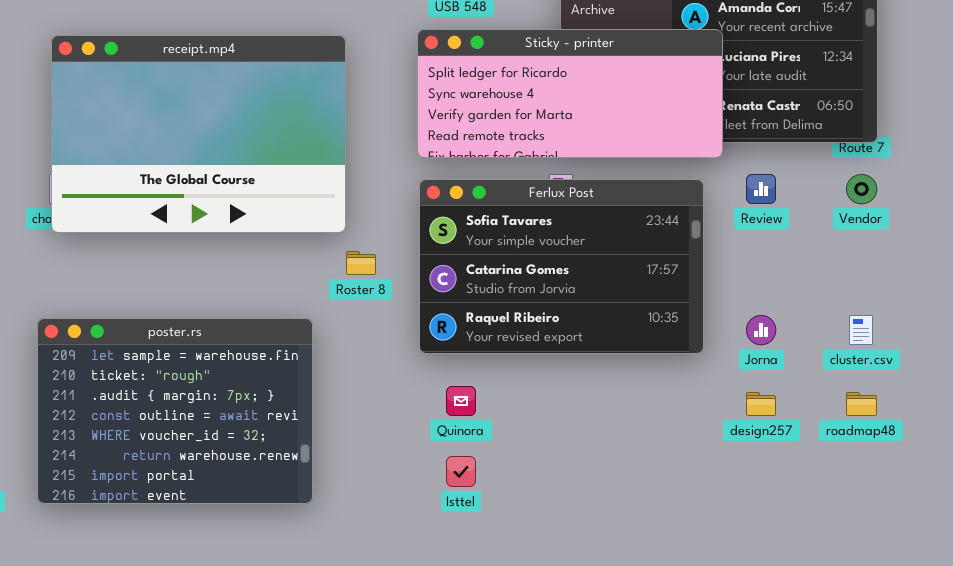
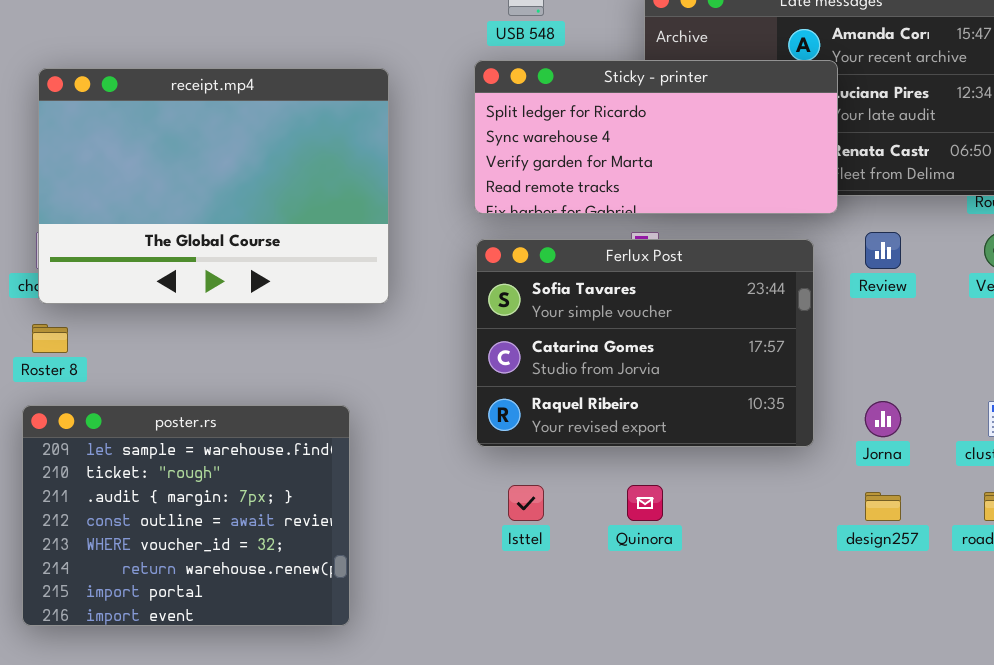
Roster 8: [346,251,376,275] -> [32,324,68,353], moved
Quinora: [446,386,476,416] -> [627,485,663,521], moved
Isttel: [446,456,476,487] -> [508,485,544,521], moved

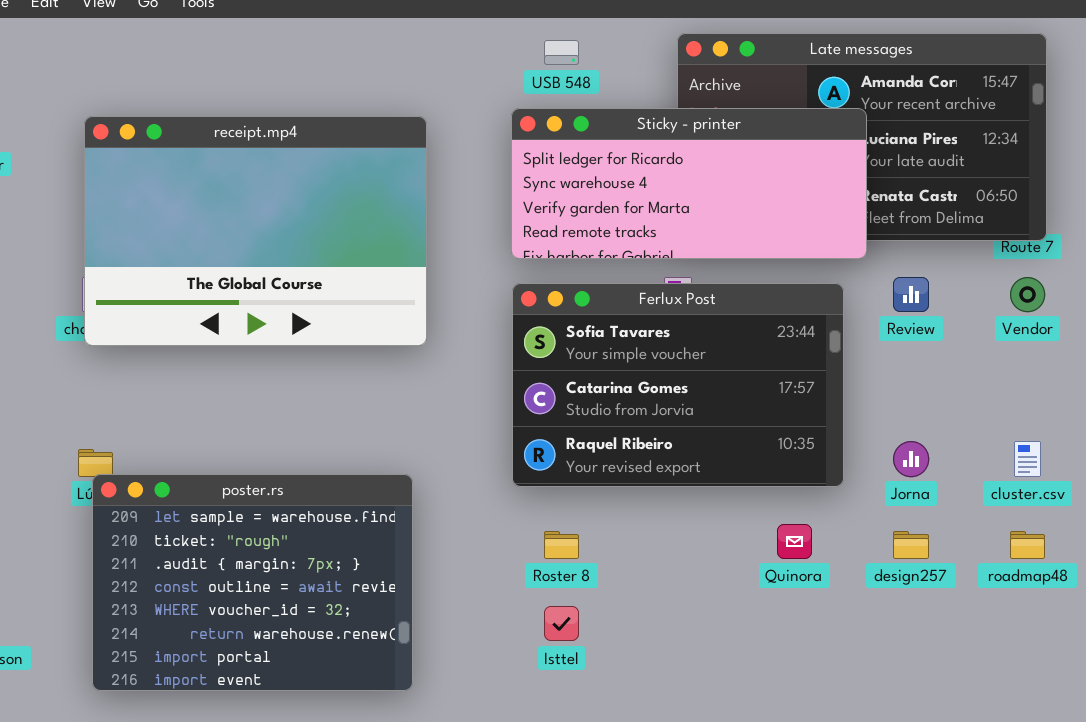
Roster 8: [32,324,68,353] -> [544,531,579,559], moved
poster.rs: [22,405,350,626] -> [92,474,413,691], moved
Isttel: [508,485,544,521] -> [544,606,579,641], moved
Quinora: [627,485,663,521] -> [777,524,812,559], moved

